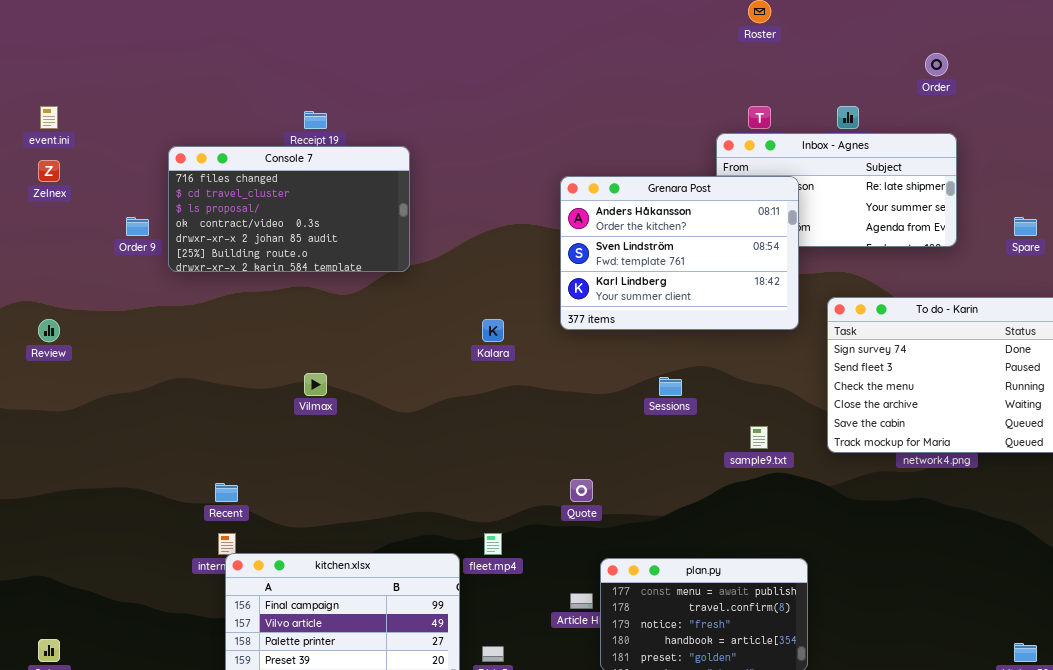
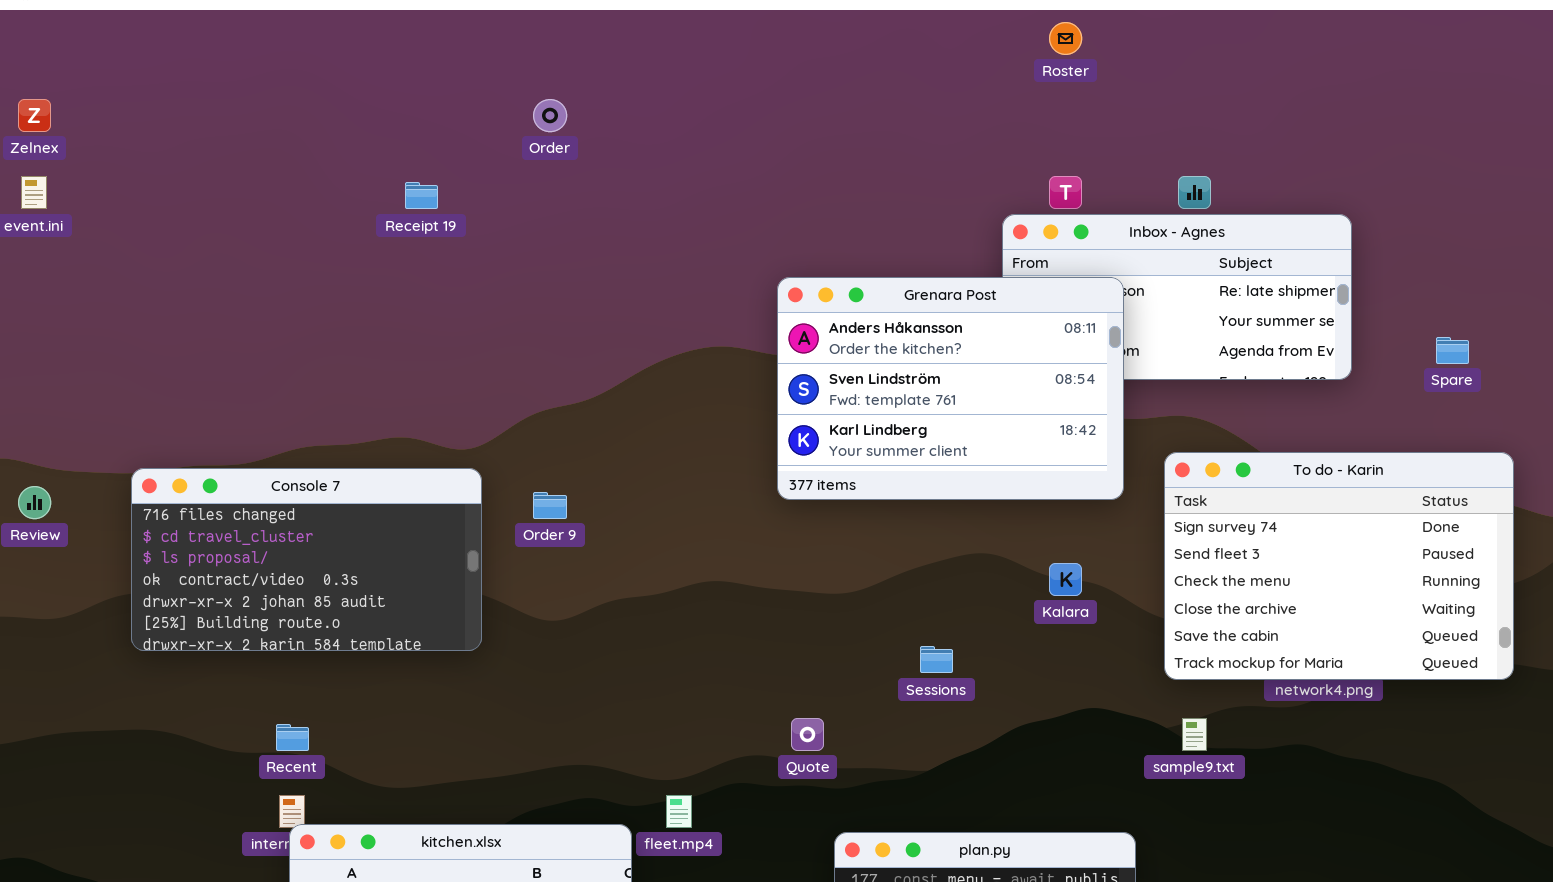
Order: [925,53,948,76] -> [533,99,567,132], moved
Console 7: [168,146,410,272] -> [131,468,482,651], moved
Zelnex: [38,160,60,182] -> [18,99,51,132], moved
Order 9: [126,217,149,236] -> [533,492,567,519], moved
Kalara: [482,319,504,342] -> [1049,563,1082,596], moved
Sessions: [659,377,682,396] -> [920,646,953,673], moved
sample9.txt: [750,426,768,449] -> [1182,718,1207,751], moved

